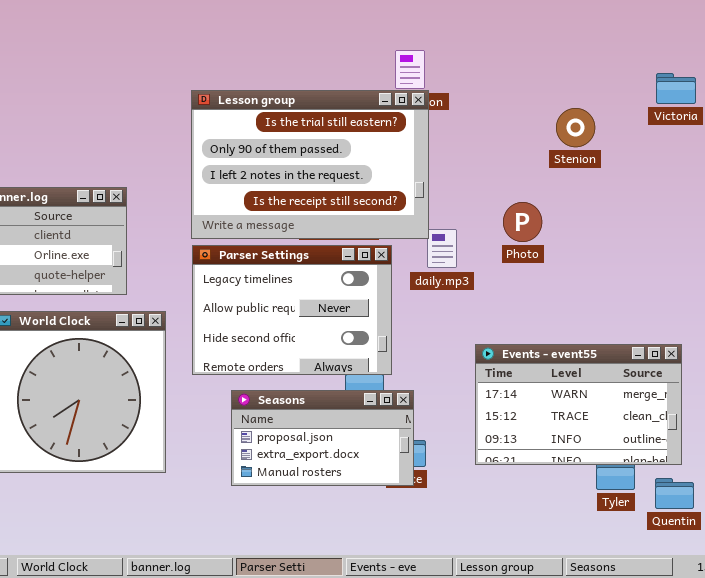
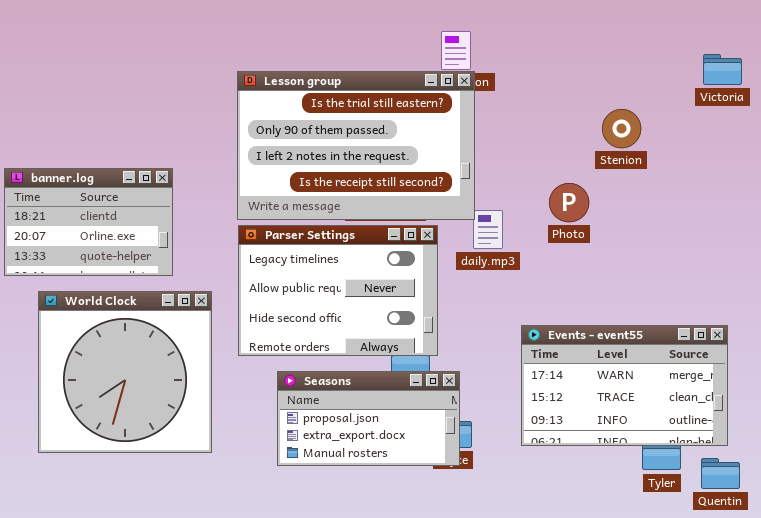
Stenion: [556,108,595,147] -> [602,109,641,148], moved

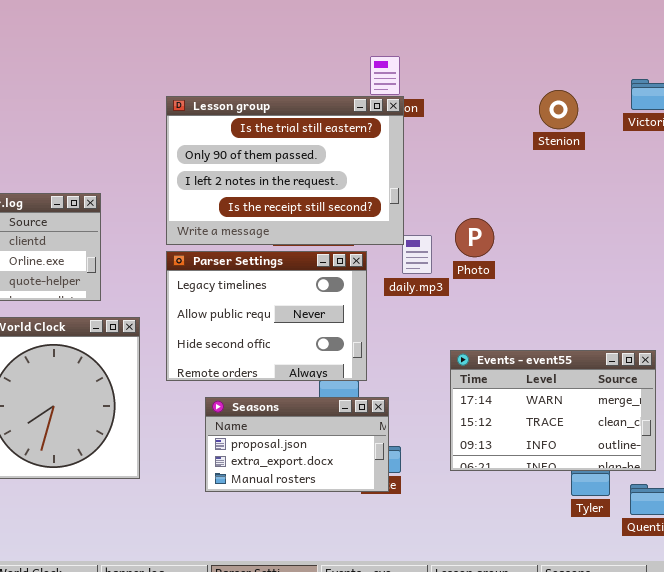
Stenion: [602,109,641,148] -> [539,90,578,129], moved
Photo: [549,183,589,222] -> [455,218,494,257], moved

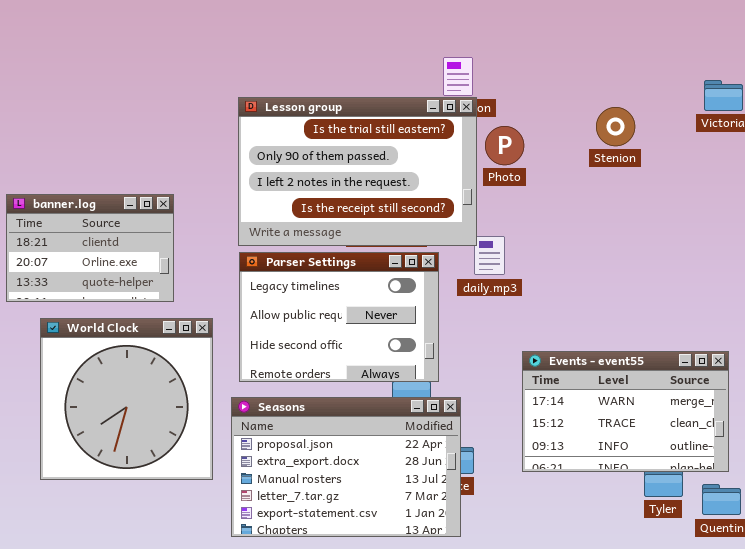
Stenion: [539,90,578,129] -> [596,107,635,146], moved
Photo: [455,218,494,257] -> [485,126,524,165], moved
Seasons: [205,397,389,492] -> [231,397,461,537], resized

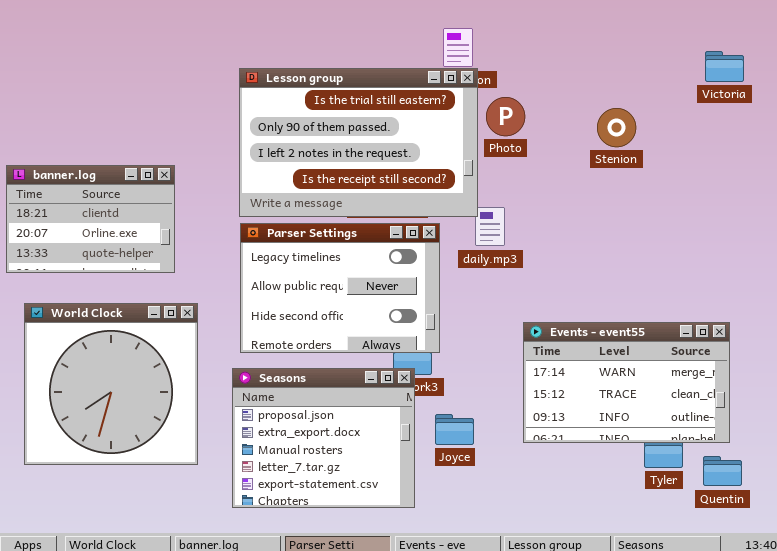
Stenion: [596,107,635,146] -> [597,108,636,147], moved
World Clock: [40,318,213,480] -> [24,303,198,465], moved
Seasons: [231,397,461,537] -> [232,368,415,508], resized

